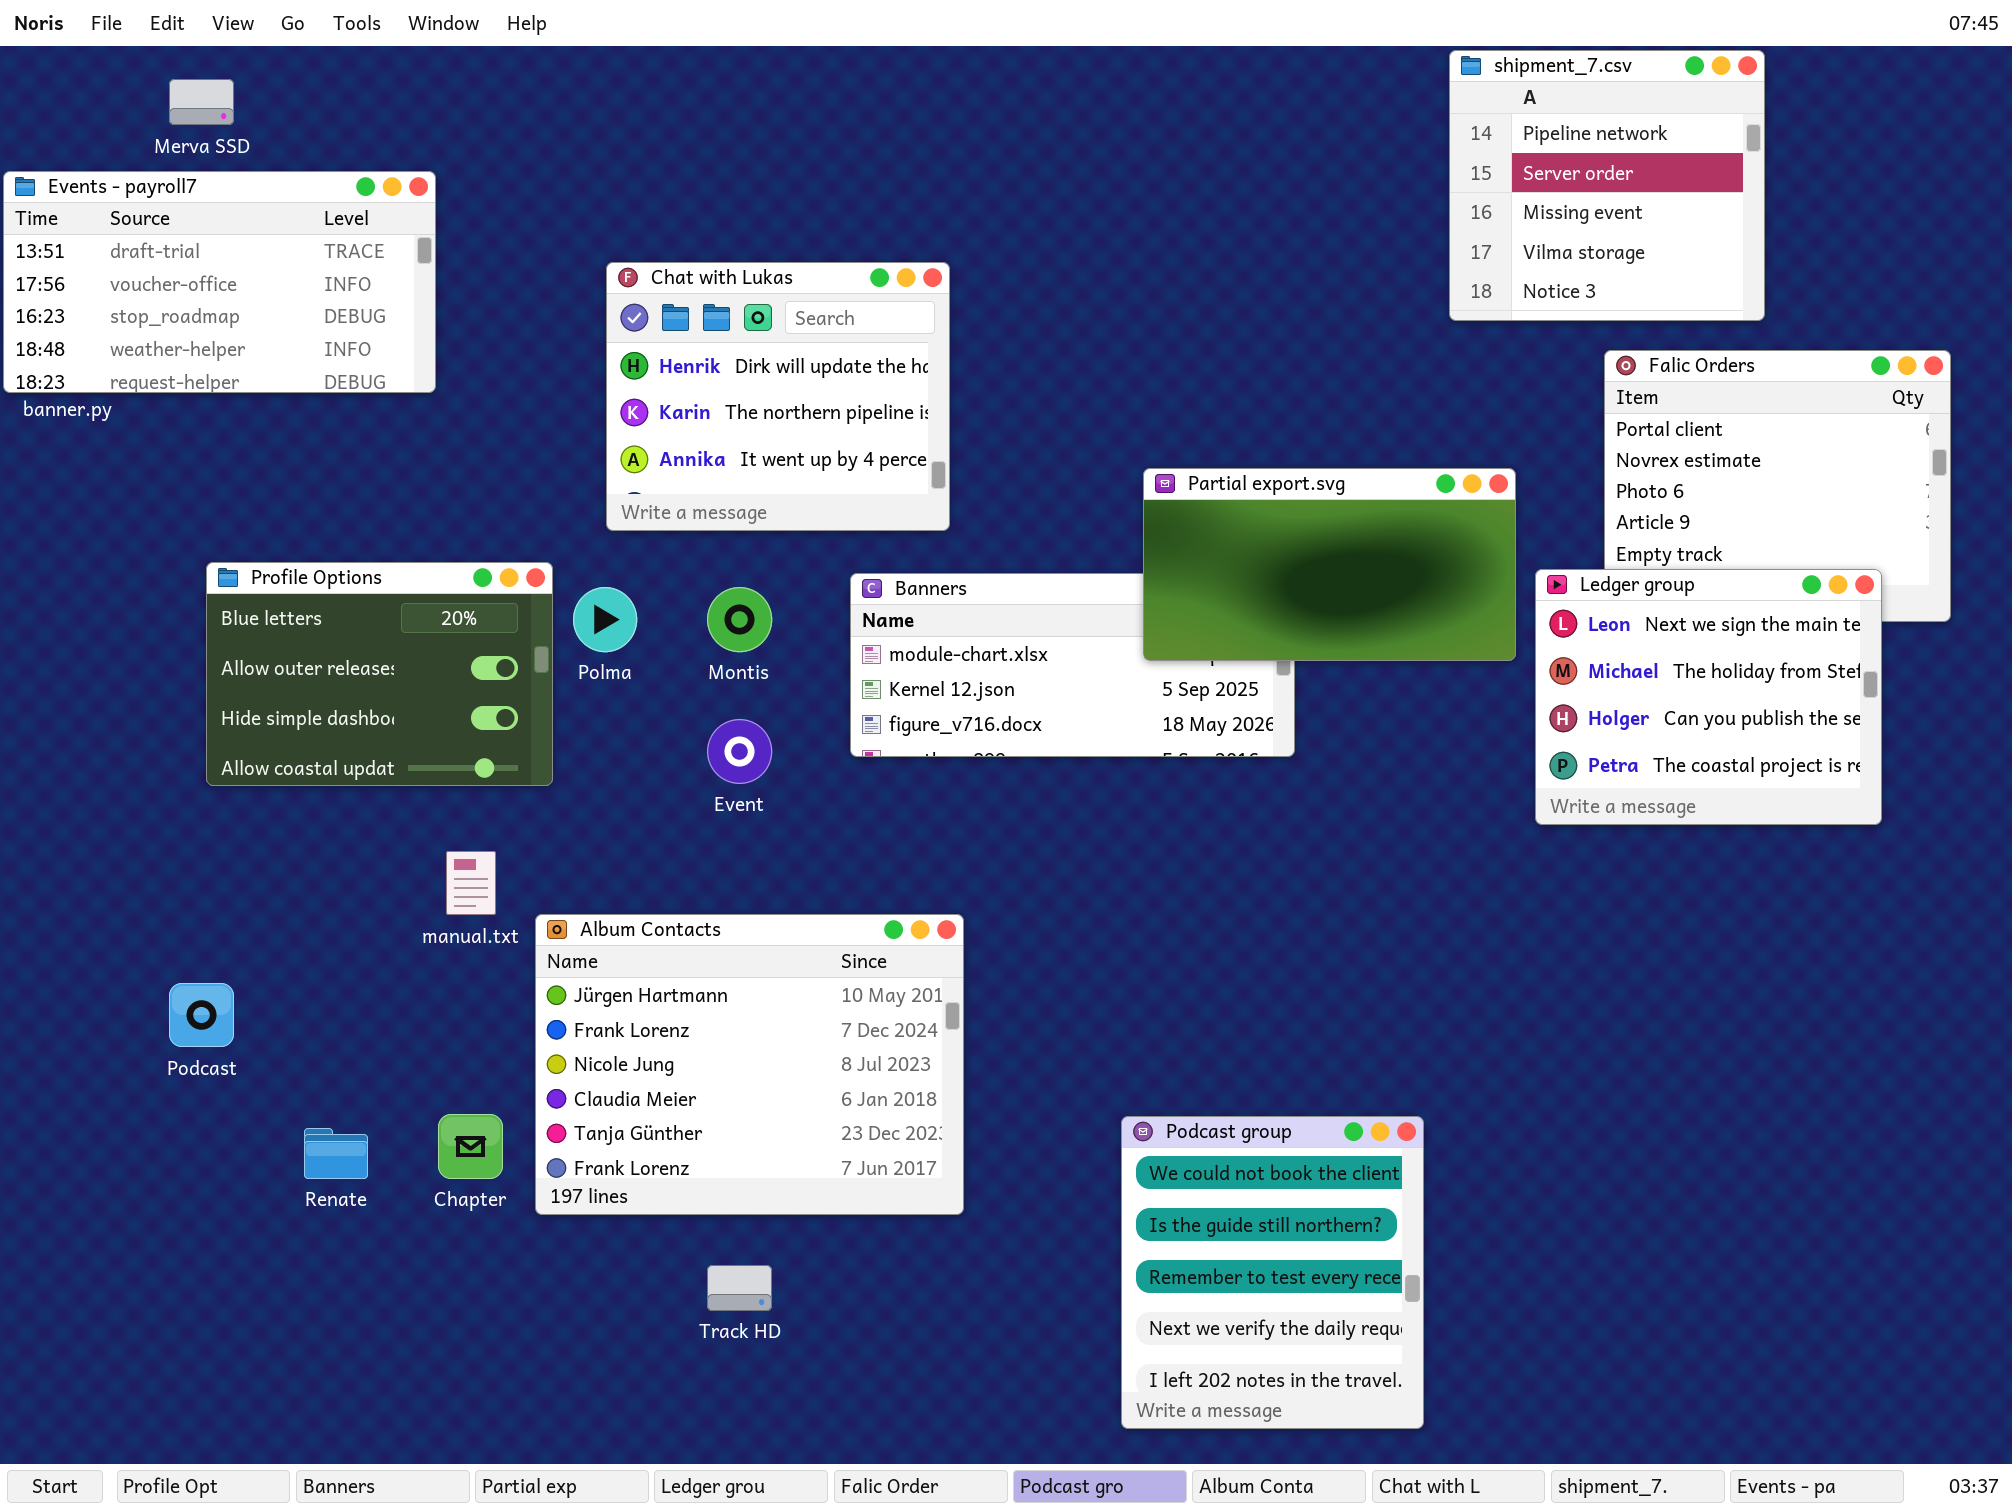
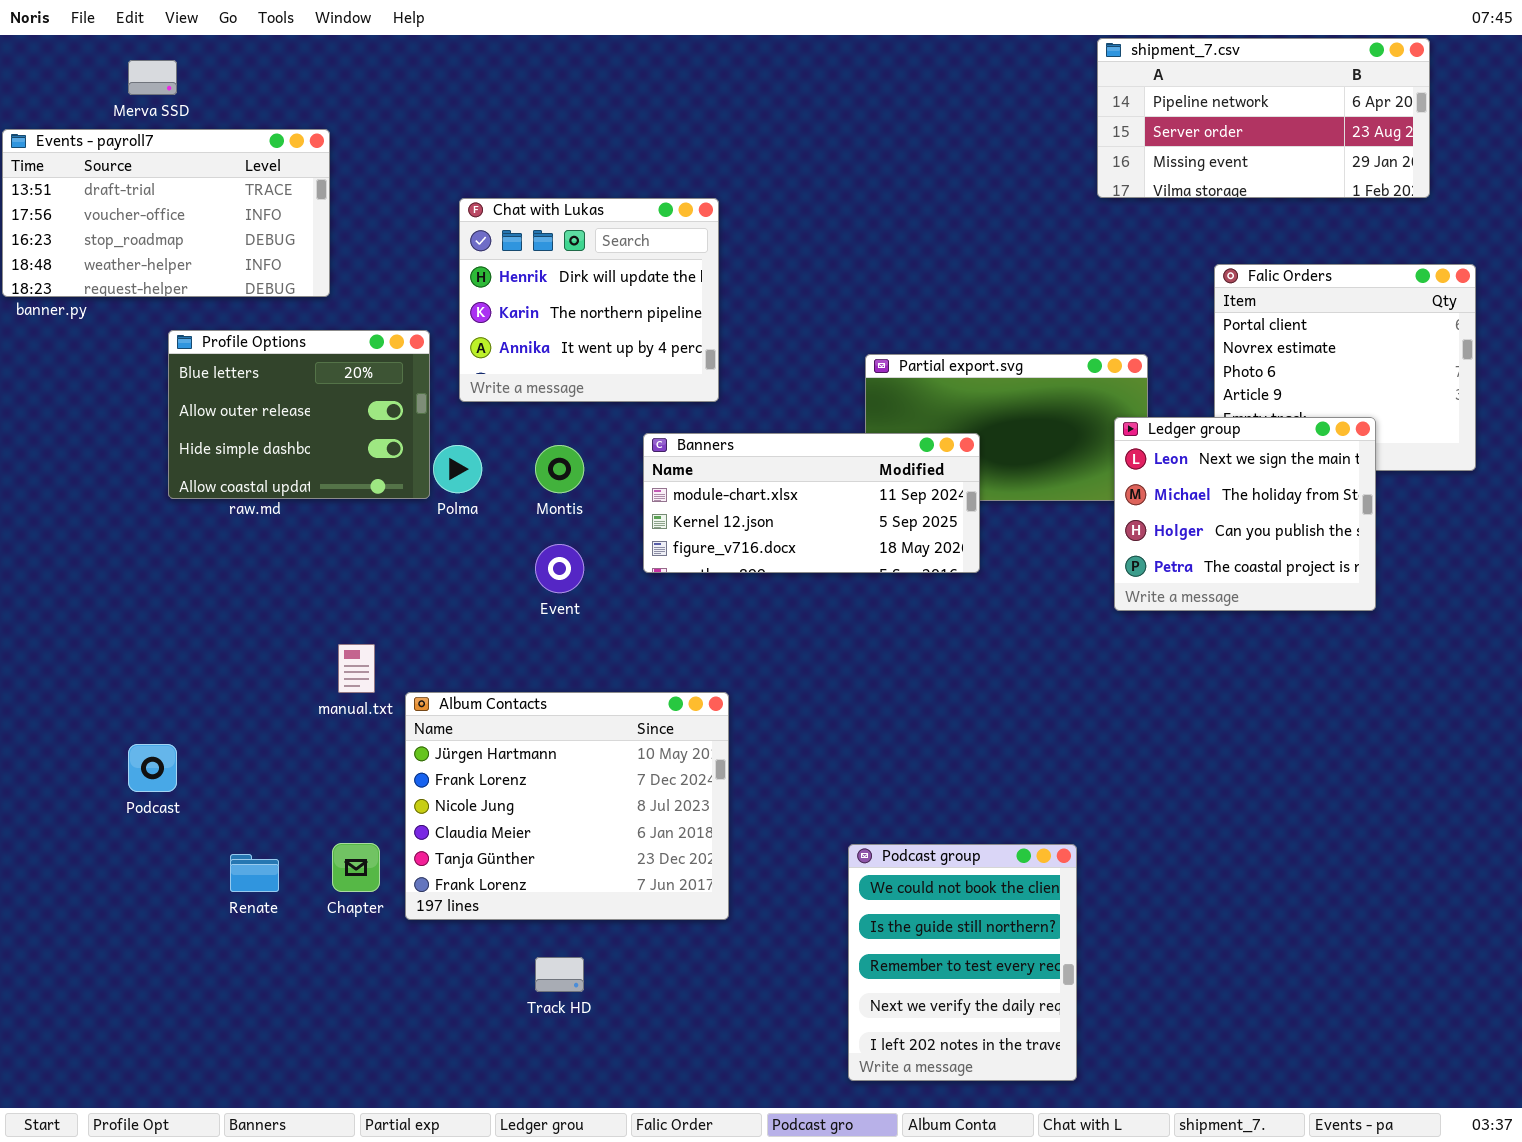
shipment_7.csv: [1449,50,1765,321] -> [1097,38,1430,198], resized
Profile Options: [206,562,553,786] -> [168,330,430,499], moved
Ledger group: [1535,569,1882,825] -> [1114,417,1376,611], moved
Banners: [850,573,1295,757] -> [643,433,980,573], raised

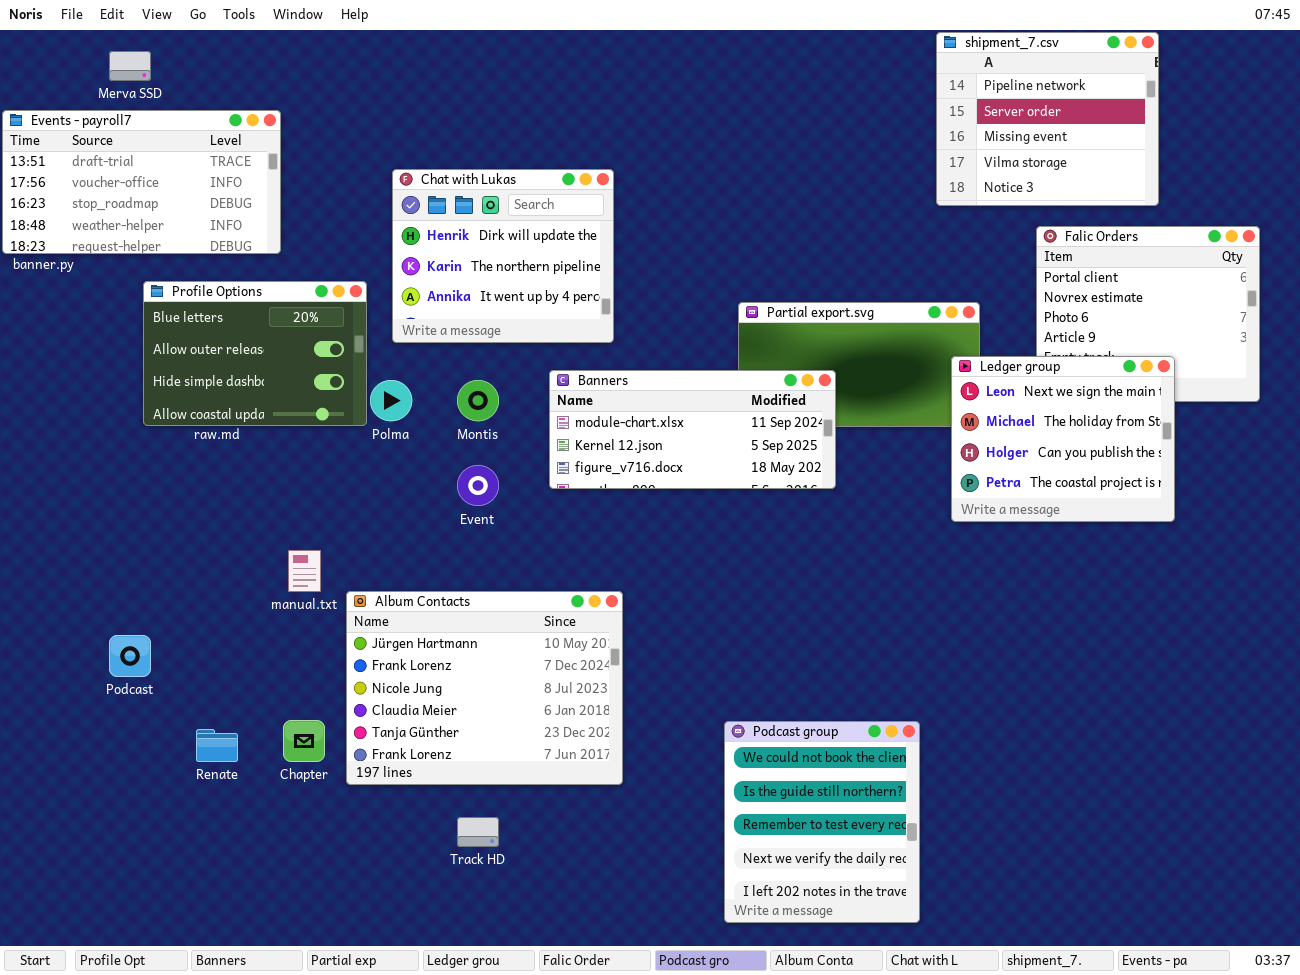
shipment_7.csv: [1097,38,1430,198] -> [936,32,1159,206], resized

